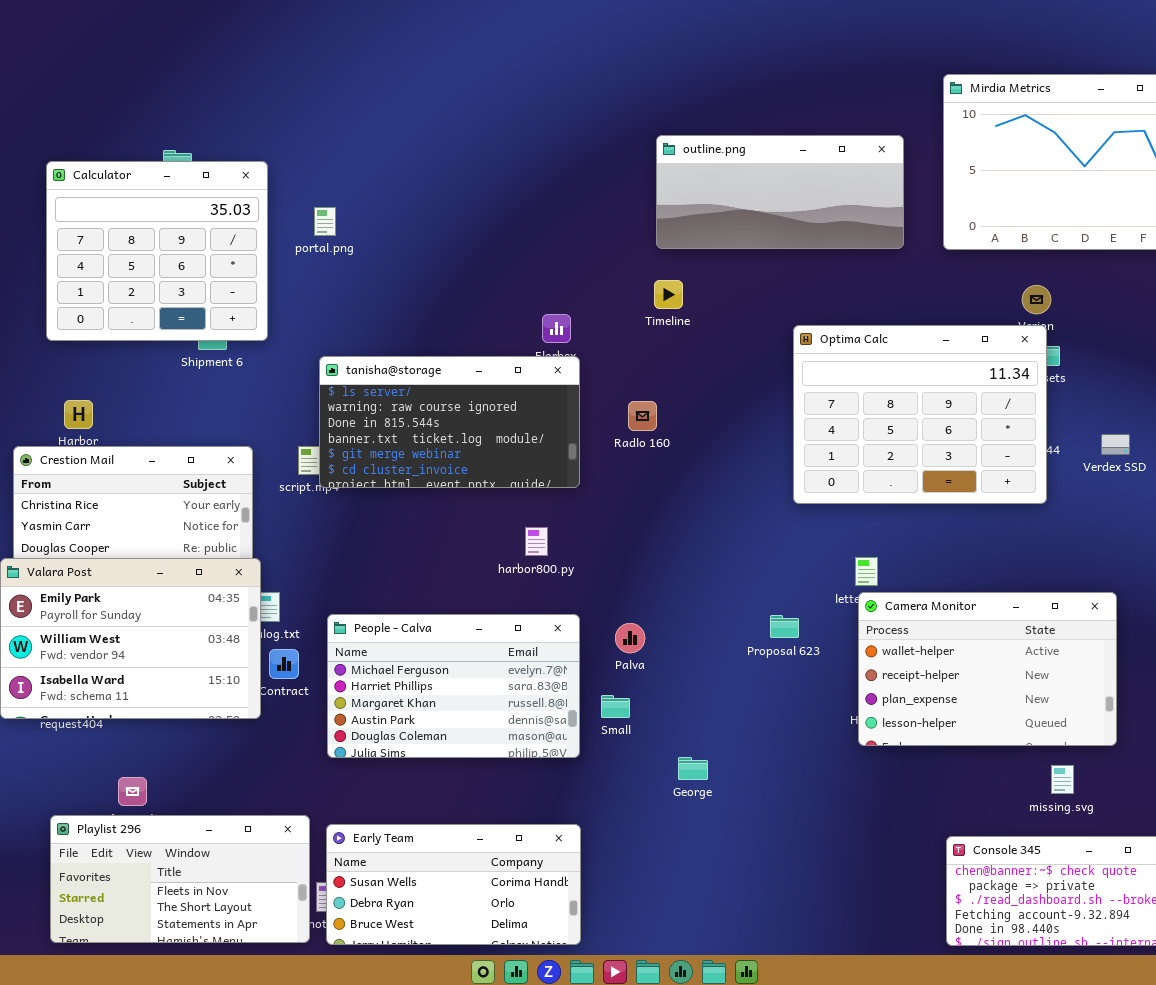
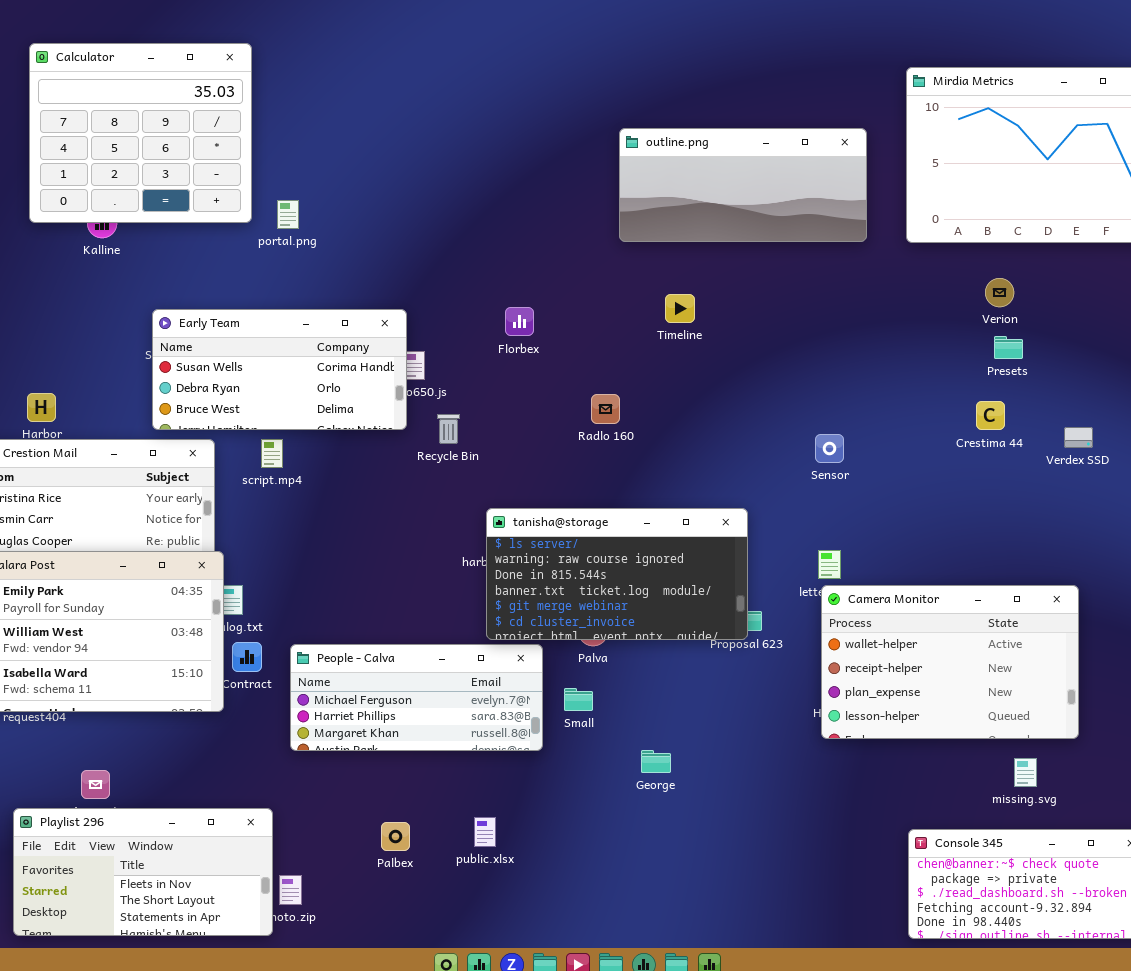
Calculator: [46,161,268,341] -> [29,43,252,223], moved
Timeline: [654,280,683,309] -> [665,294,695,323], moved
Optima Calc: [793,325,1047,504] -> none, closed
tanisha@storage: [319,356,580,488] -> [486,508,748,640], moved
People - Calva: [327,614,580,758] -> [290,644,543,751], resized
Early Team: [326,824,581,945] -> [152,309,407,430], moved

